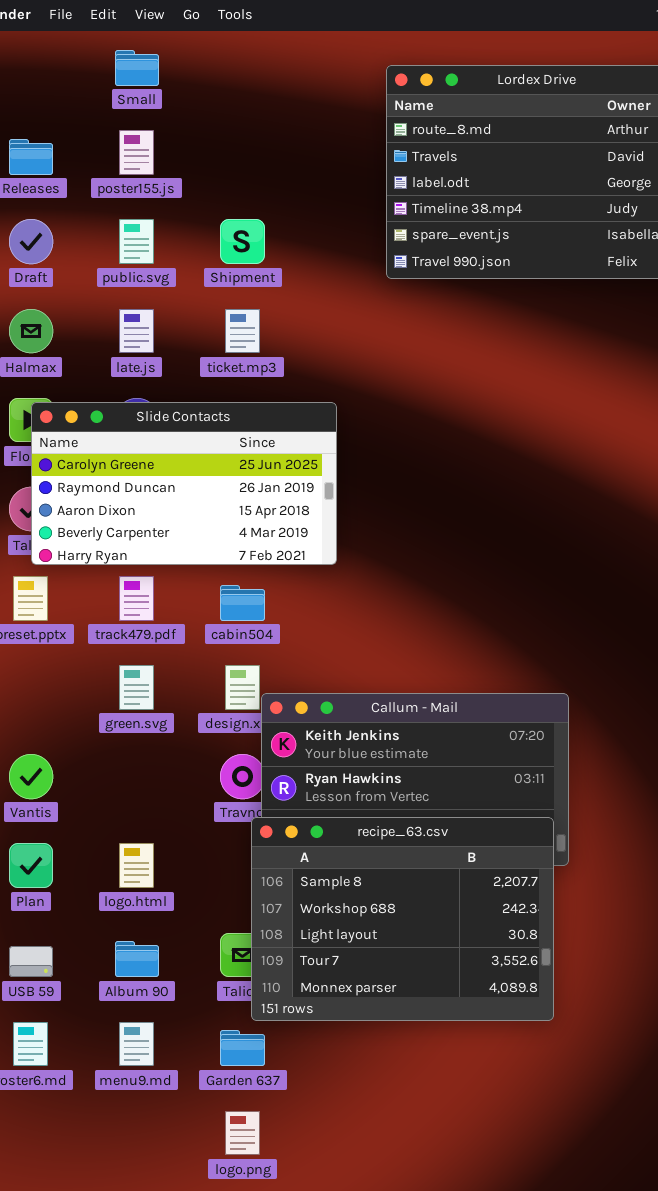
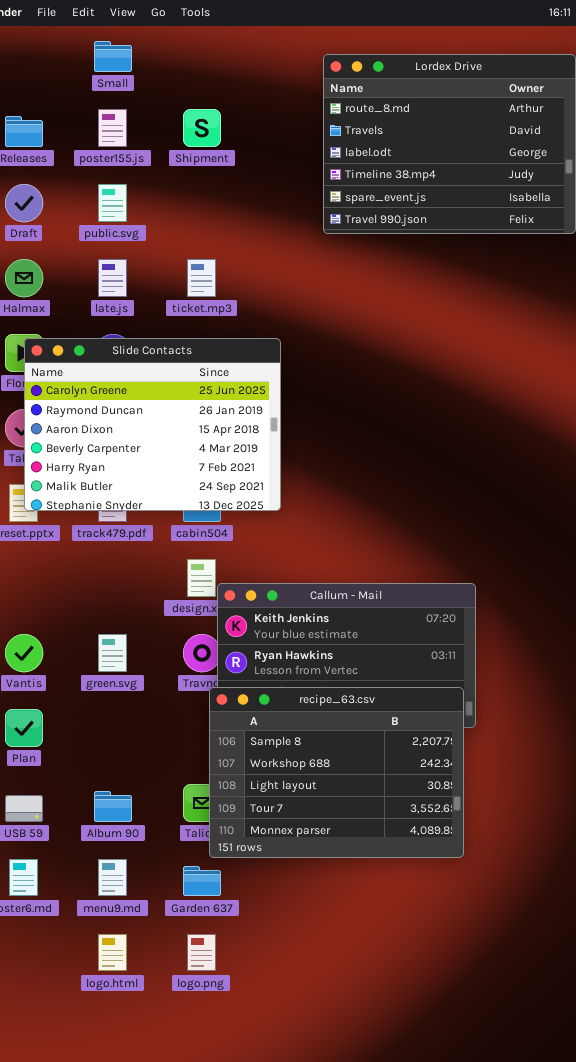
Shipment: [220,219,265,264] -> [183,109,221,147], moved
Slide Contacts: [31,402,337,565] -> [24,338,281,511], resized
green.svg: [119,665,154,710] -> [98,634,127,672], moved
logo.html: [119,843,154,888] -> [98,934,127,971], moved

